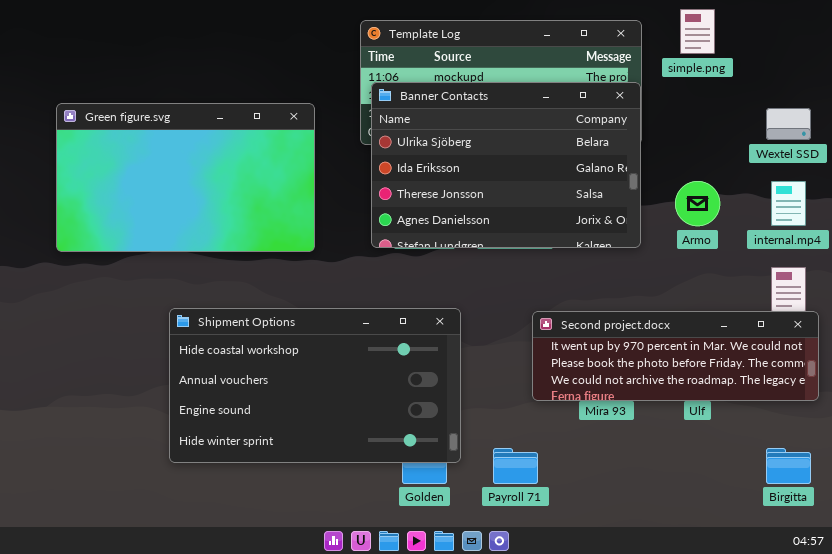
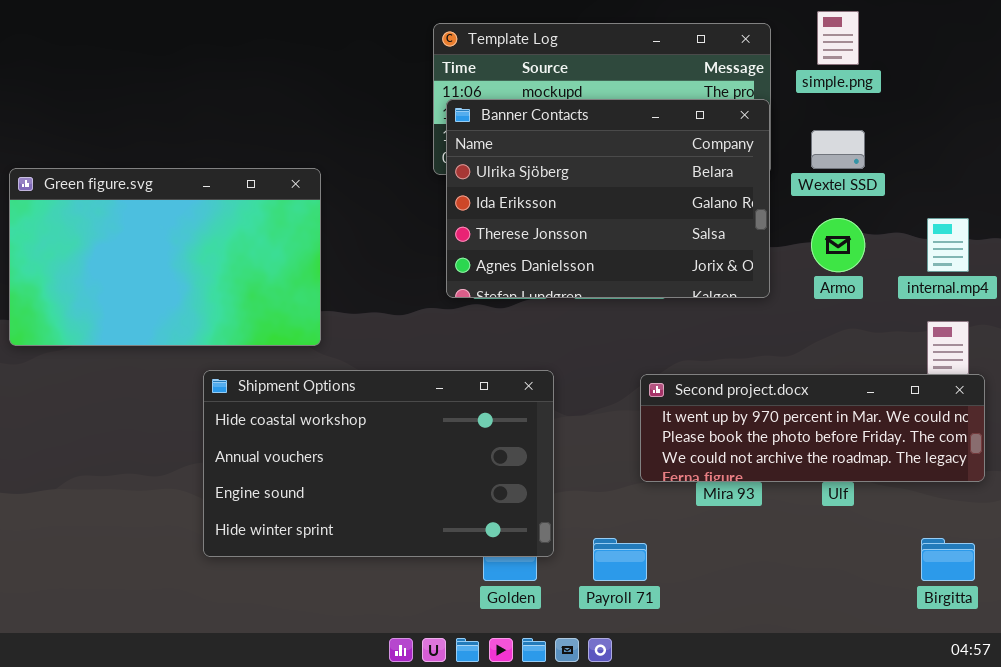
Green figure.svg: [56,103,315,252] -> [9,168,321,346], moved
Wextel SSD: [766,108,811,140] -> [811,130,865,169], moved

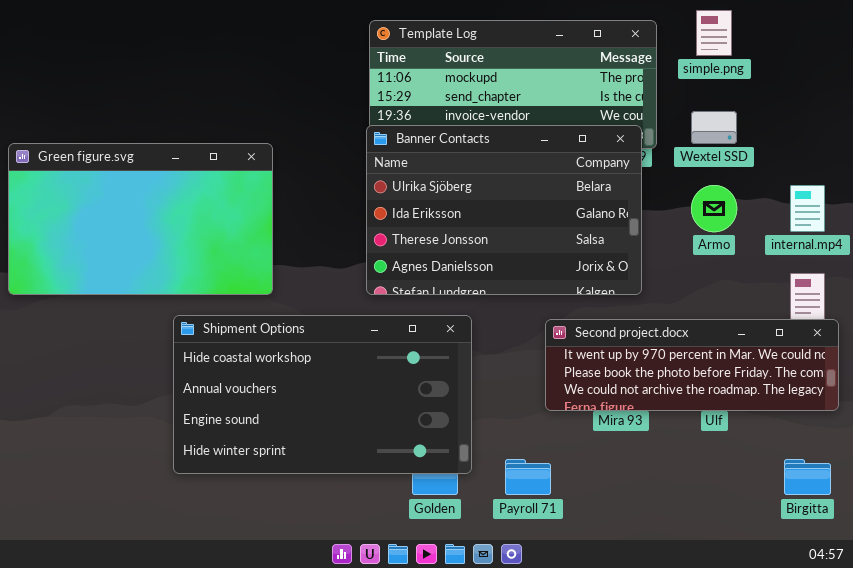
Banner Contacts: [446,99,770,298] -> [366,125,642,295], moved

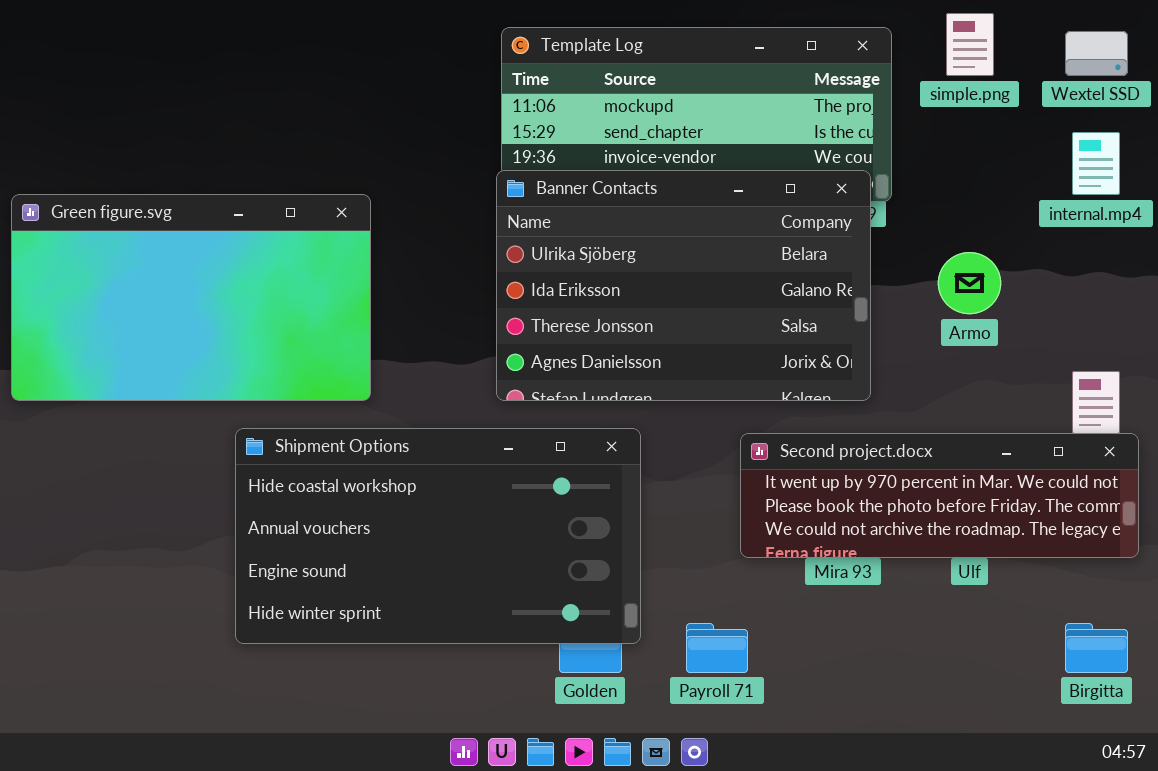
Wextel SSD: [691,111,737,144] -> [1065,31,1128,76], moved
internal.mp4: [790,185,825,232] -> [1072,132,1120,195], moved

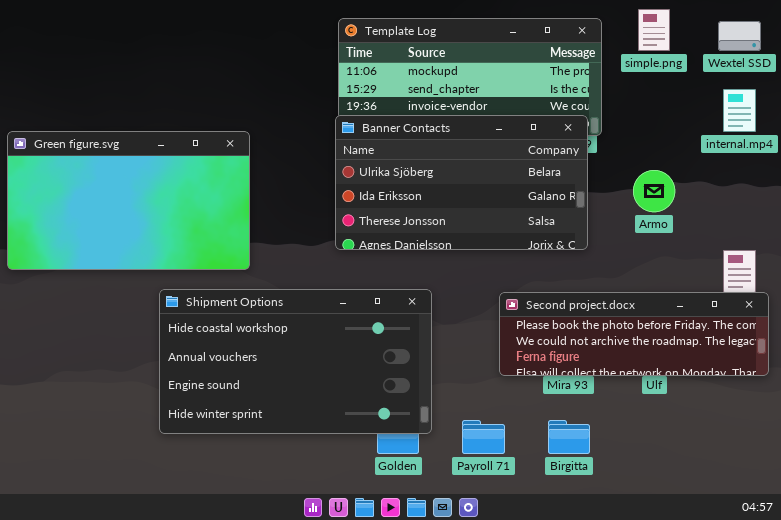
Banner Contacts: [496,170,871,401] -> [335,115,588,250], resized
Second project.docx: [740,433,1139,558] -> [499,292,769,376], scrolled down 1 row
Birgitta: [1065,623,1128,673] -> [548,420,590,454], moved

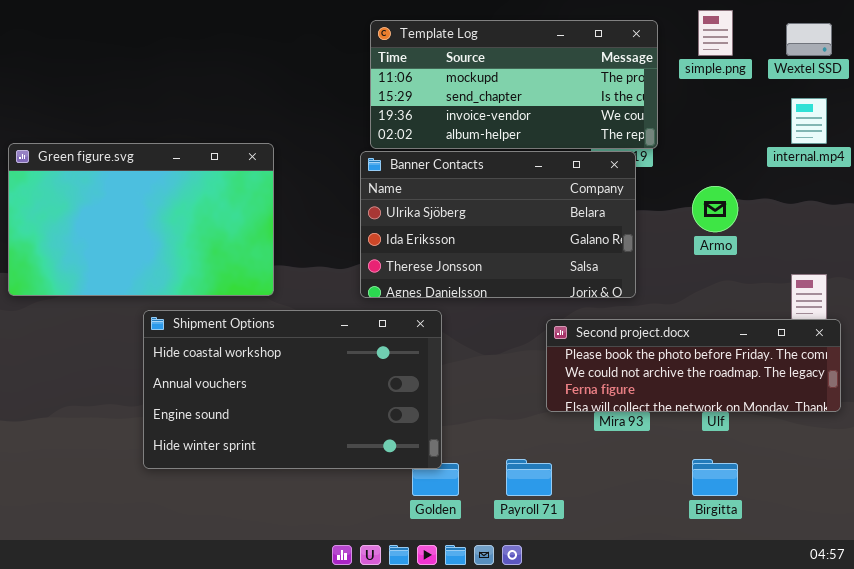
Banner Contacts: [335,115,588,250] -> [360,151,636,298], moved
Shipment Options: [159,289,432,434] -> [143,310,442,469], moved
Birgitta: [548,420,590,454] -> [692,459,738,496], moved

